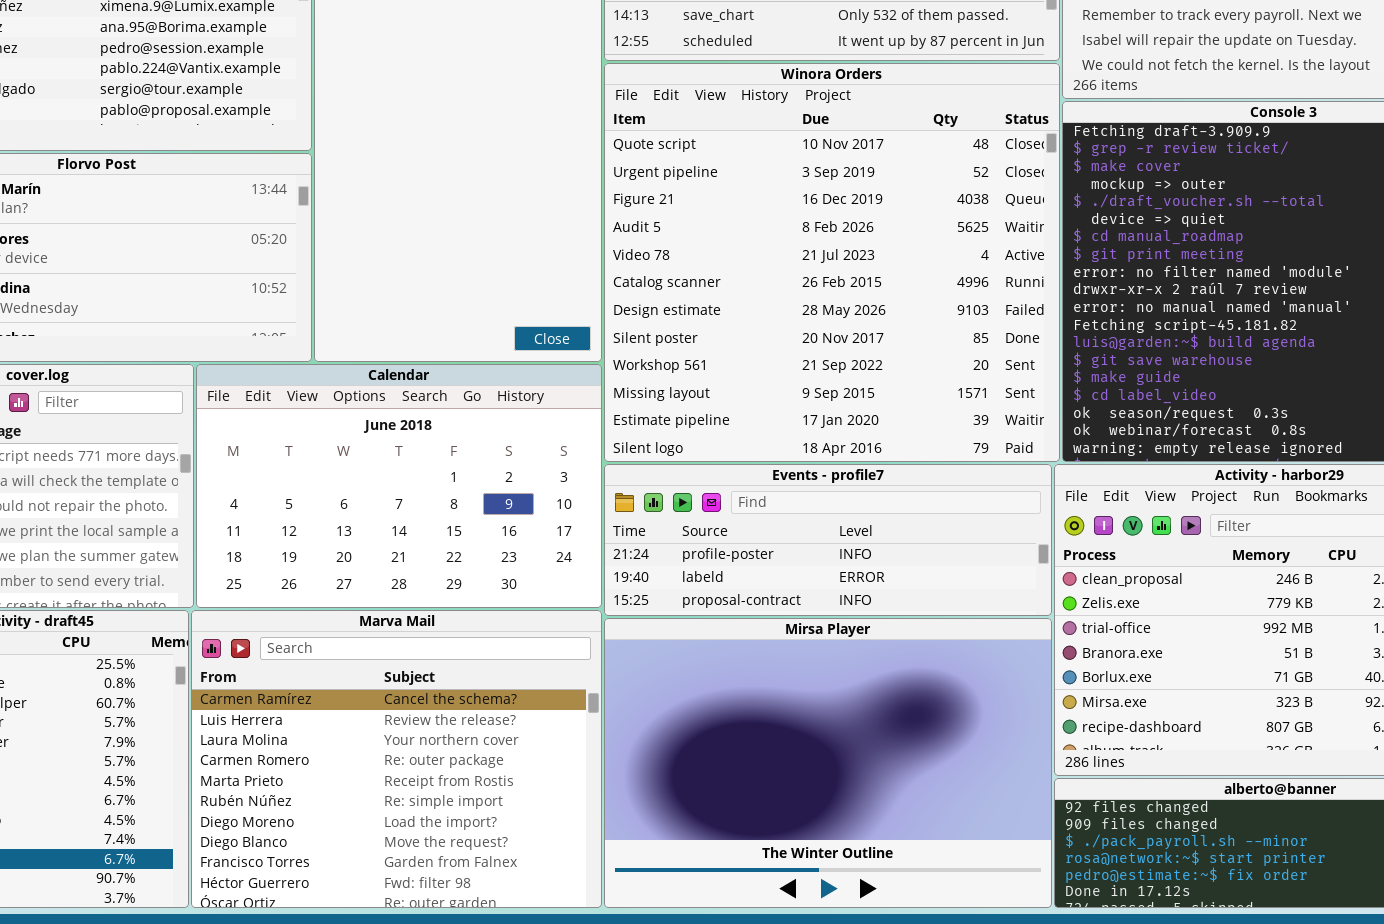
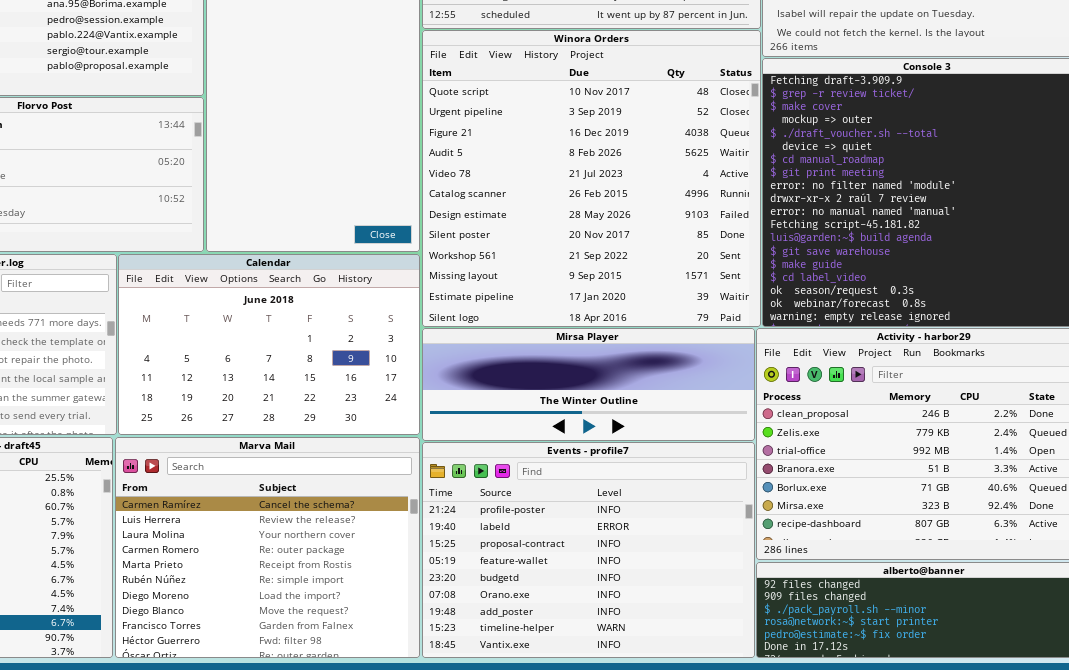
Events - profile7: [604,464,1052,616] -> [422,442,755,658], moved, resized
Mirsa Player: [604,618,1052,908] -> [422,328,755,441], moved, resized

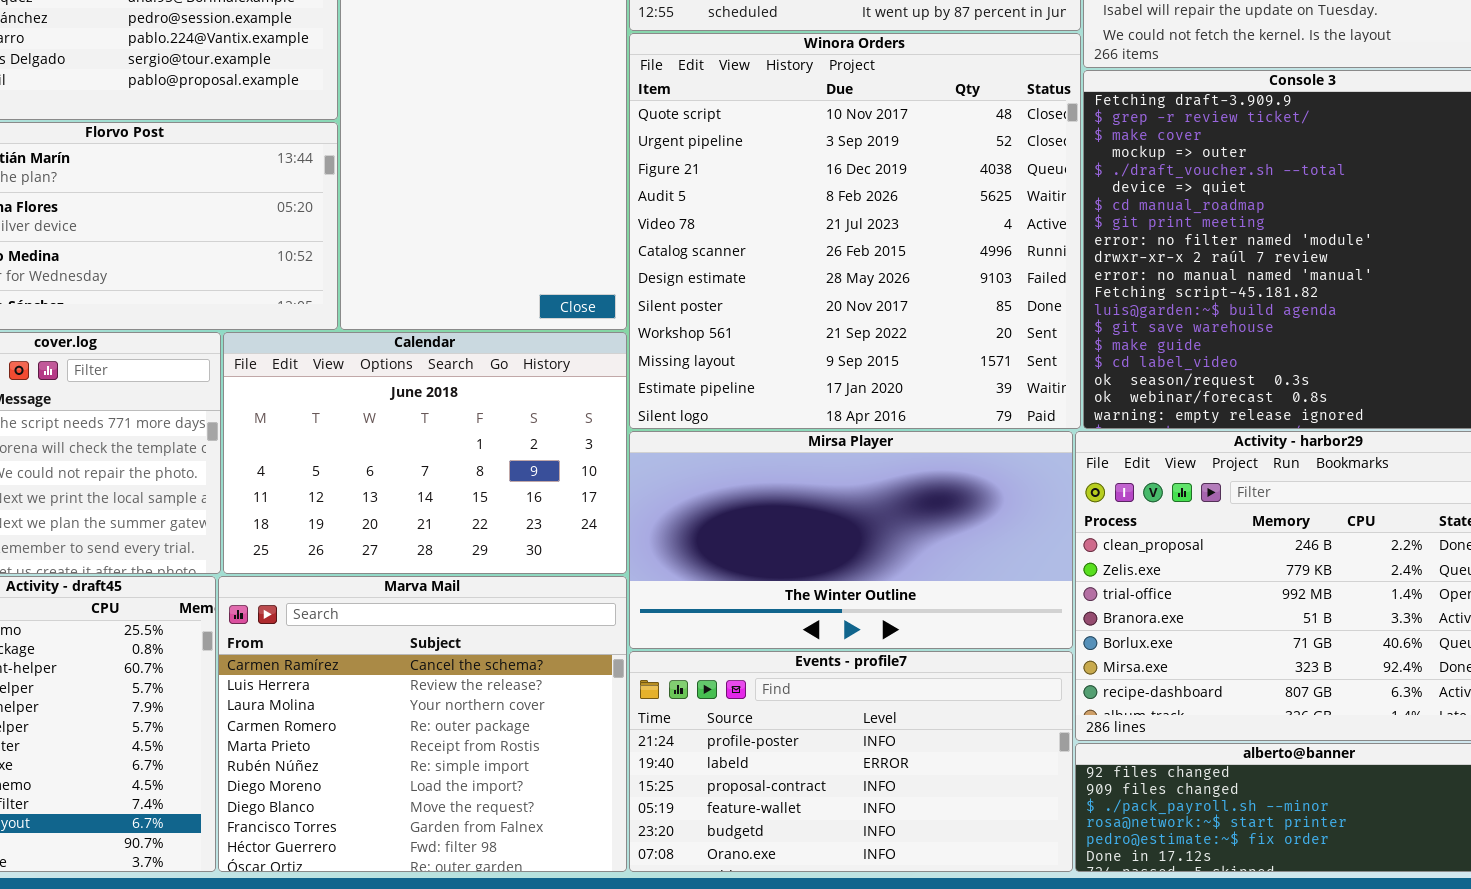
Mirsa Player: [422,328,755,441] -> [629,431,1073,649], resized
Events - profile7: [422,442,755,658] -> [629,651,1073,872], resized

